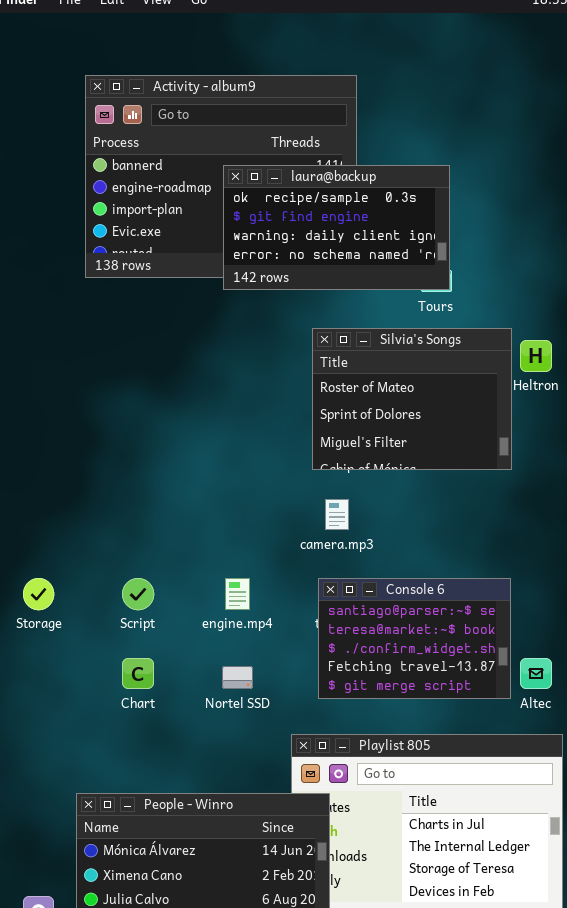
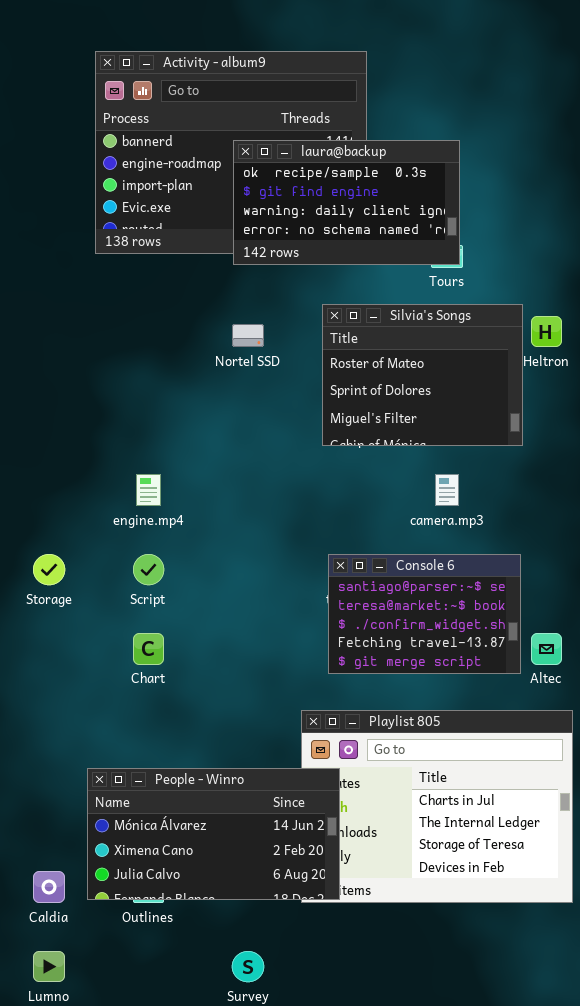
camera.mp3: [325,499,349,530] -> [435,474,459,506], moved
engine.mp4: [225,578,250,610] -> [136,474,161,506], moved
Nortel SSD: [222,666,253,689] -> [232,324,264,347], moved

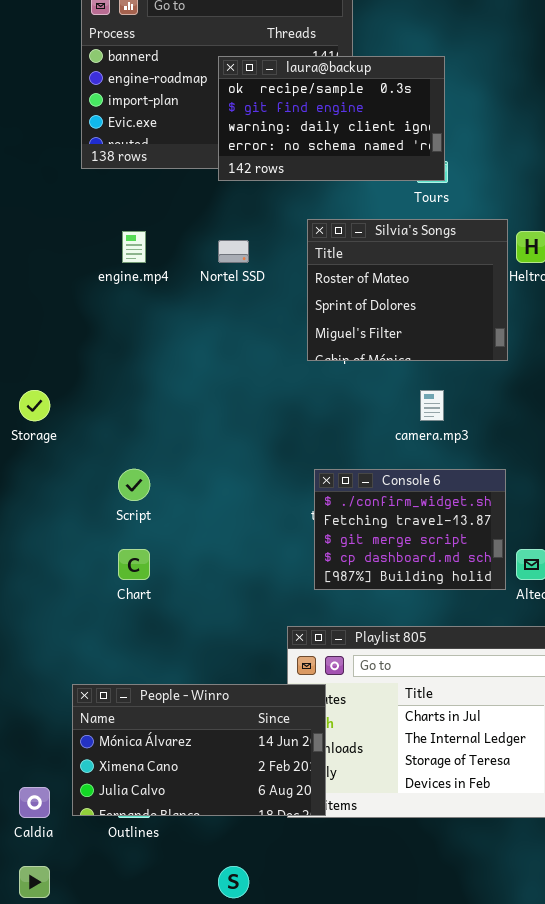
engine.mp4: [136,474,161,506] -> [122,231,146,263], moved
Storage: [33,554,65,585] -> [19,390,50,421], moved
Console 6: [328,554,521,674] -> [314,469,506,590], scrolled down 2 rows

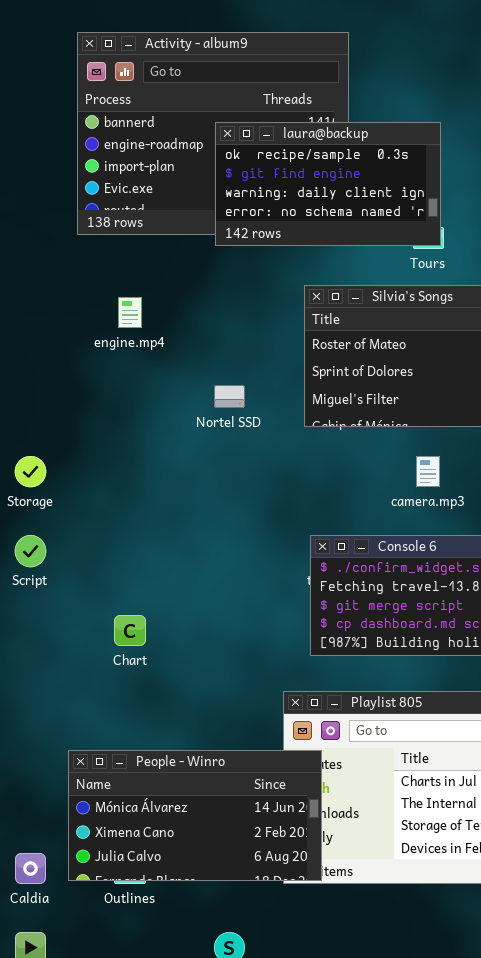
Nortel SSD: [218,240,249,263] -> [214,385,245,408], moved
Script: [118,469,150,501] -> [15,535,46,567], moved

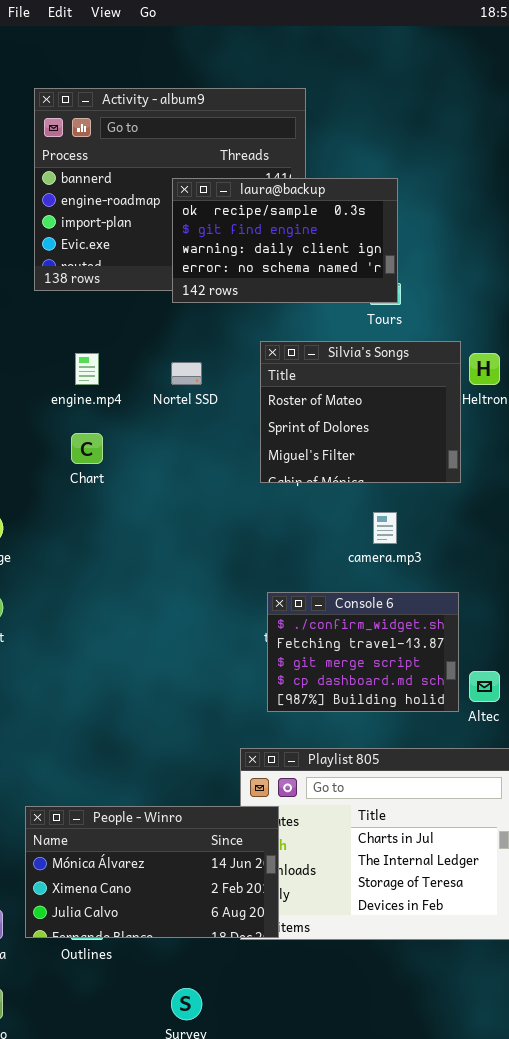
Nortel SSD: [214,385,245,408] -> [171,362,202,385], moved
Chart: [114,615,146,646] -> [71,433,103,464], moved

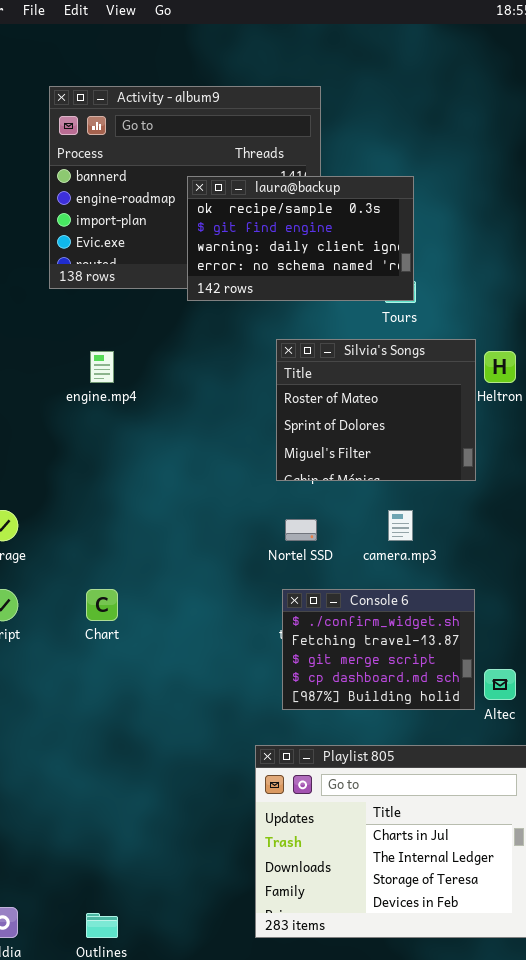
Nortel SSD: [171,362,202,385] -> [285,519,317,541], moved
Chart: [71,433,103,464] -> [86,589,118,621], moved
People - Winro: [25,806,279,938] -> none, closed

